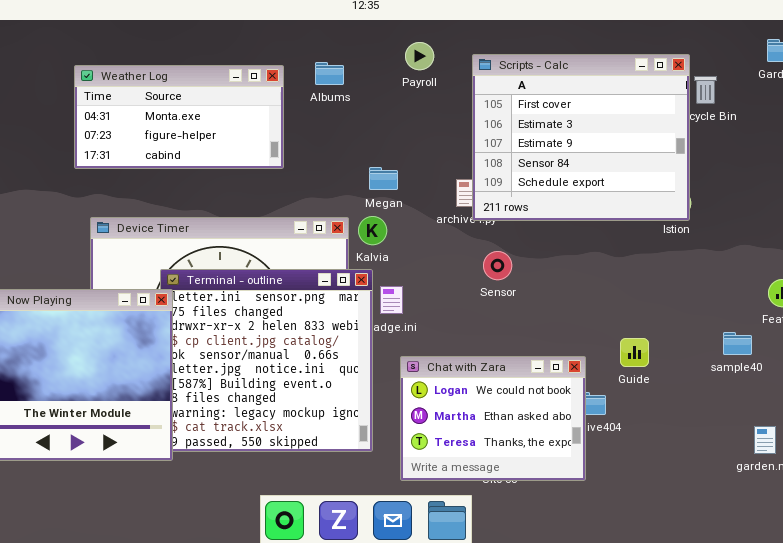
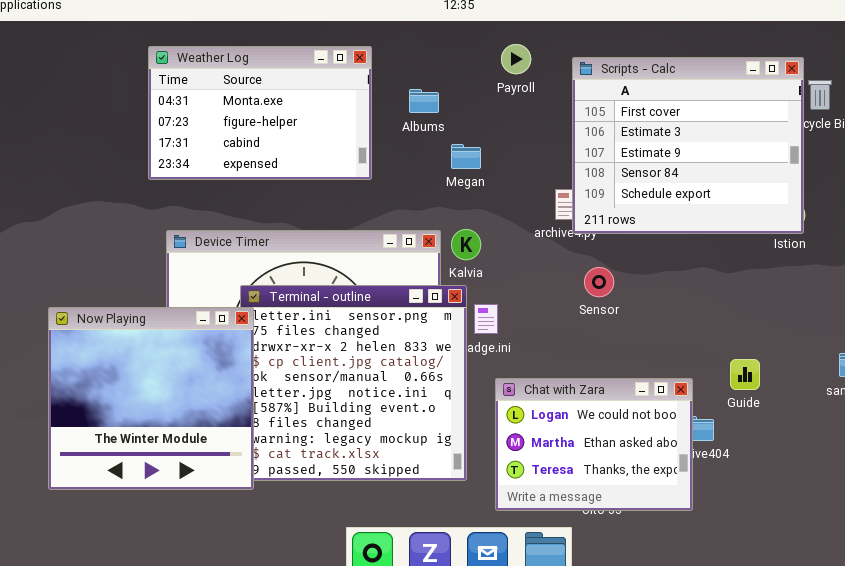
Albums: [315,62,344,85] -> [409,89,439,113], moved
Weather Log: [74,65,284,169] -> [148,46,372,180], resized
Megan: [369,167,398,190] -> [451,144,481,169], moved

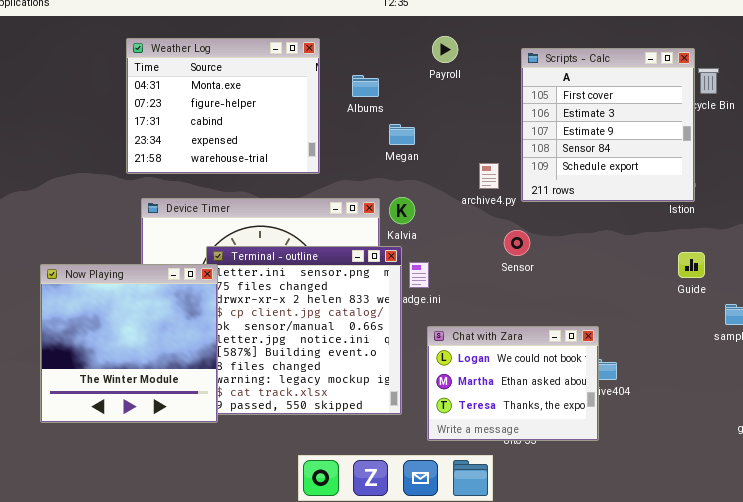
Weather Log: [148,46,372,180] -> [126,38,320,174], resized
Scripts - Calc: [572,57,804,234] -> [521,48,695,202], resized
Guide: [730,359,760,390] -> [678,252,705,278], moved

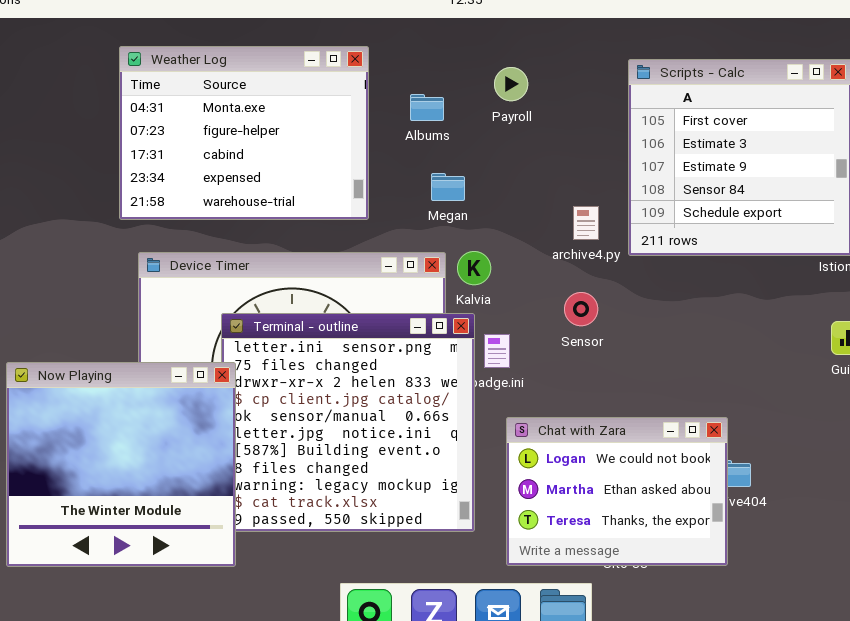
Payroll: [432,36,458,63] -> [494,67,528,101], moved
Megan: [389,124,415,145] -> [431,173,465,201], moved
Sensor: [504,230,530,256] -> [564,292,598,326], moved
Now Playing: [40,264,218,423] -> [6,362,236,567], moved

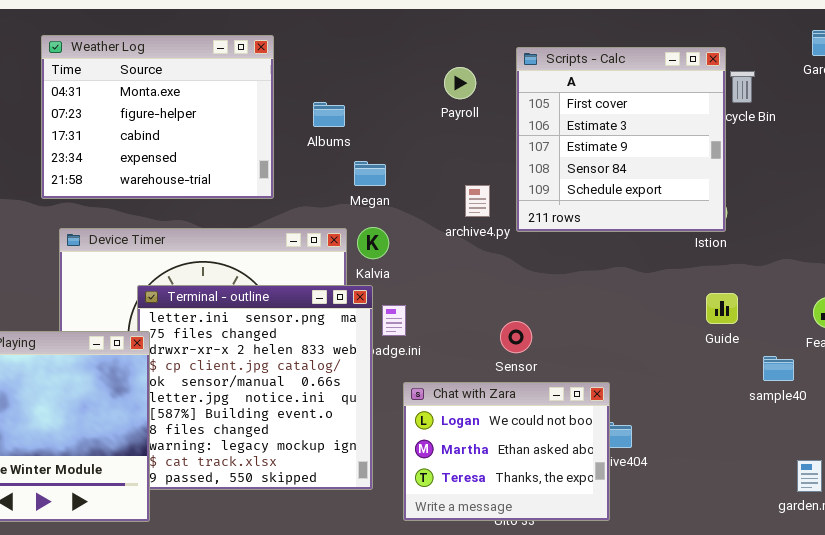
Payroll: [494,67,528,101] -> [444,67,476,99], moved
Albums: [410,94,444,121] -> [313,102,345,127], moved
Megan: [431,173,465,201] -> [354,161,386,186], moved
Sensor: [564,292,598,326] -> [500,321,532,353], moved

